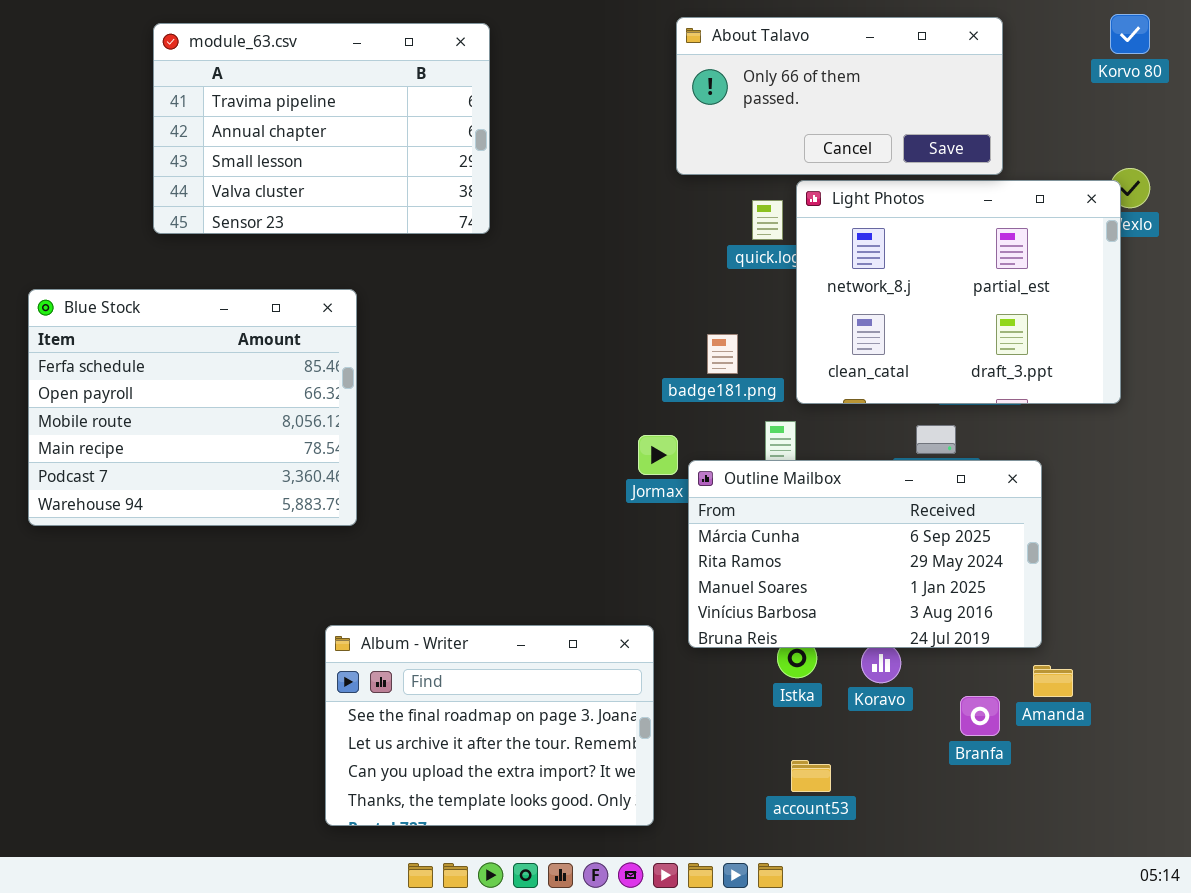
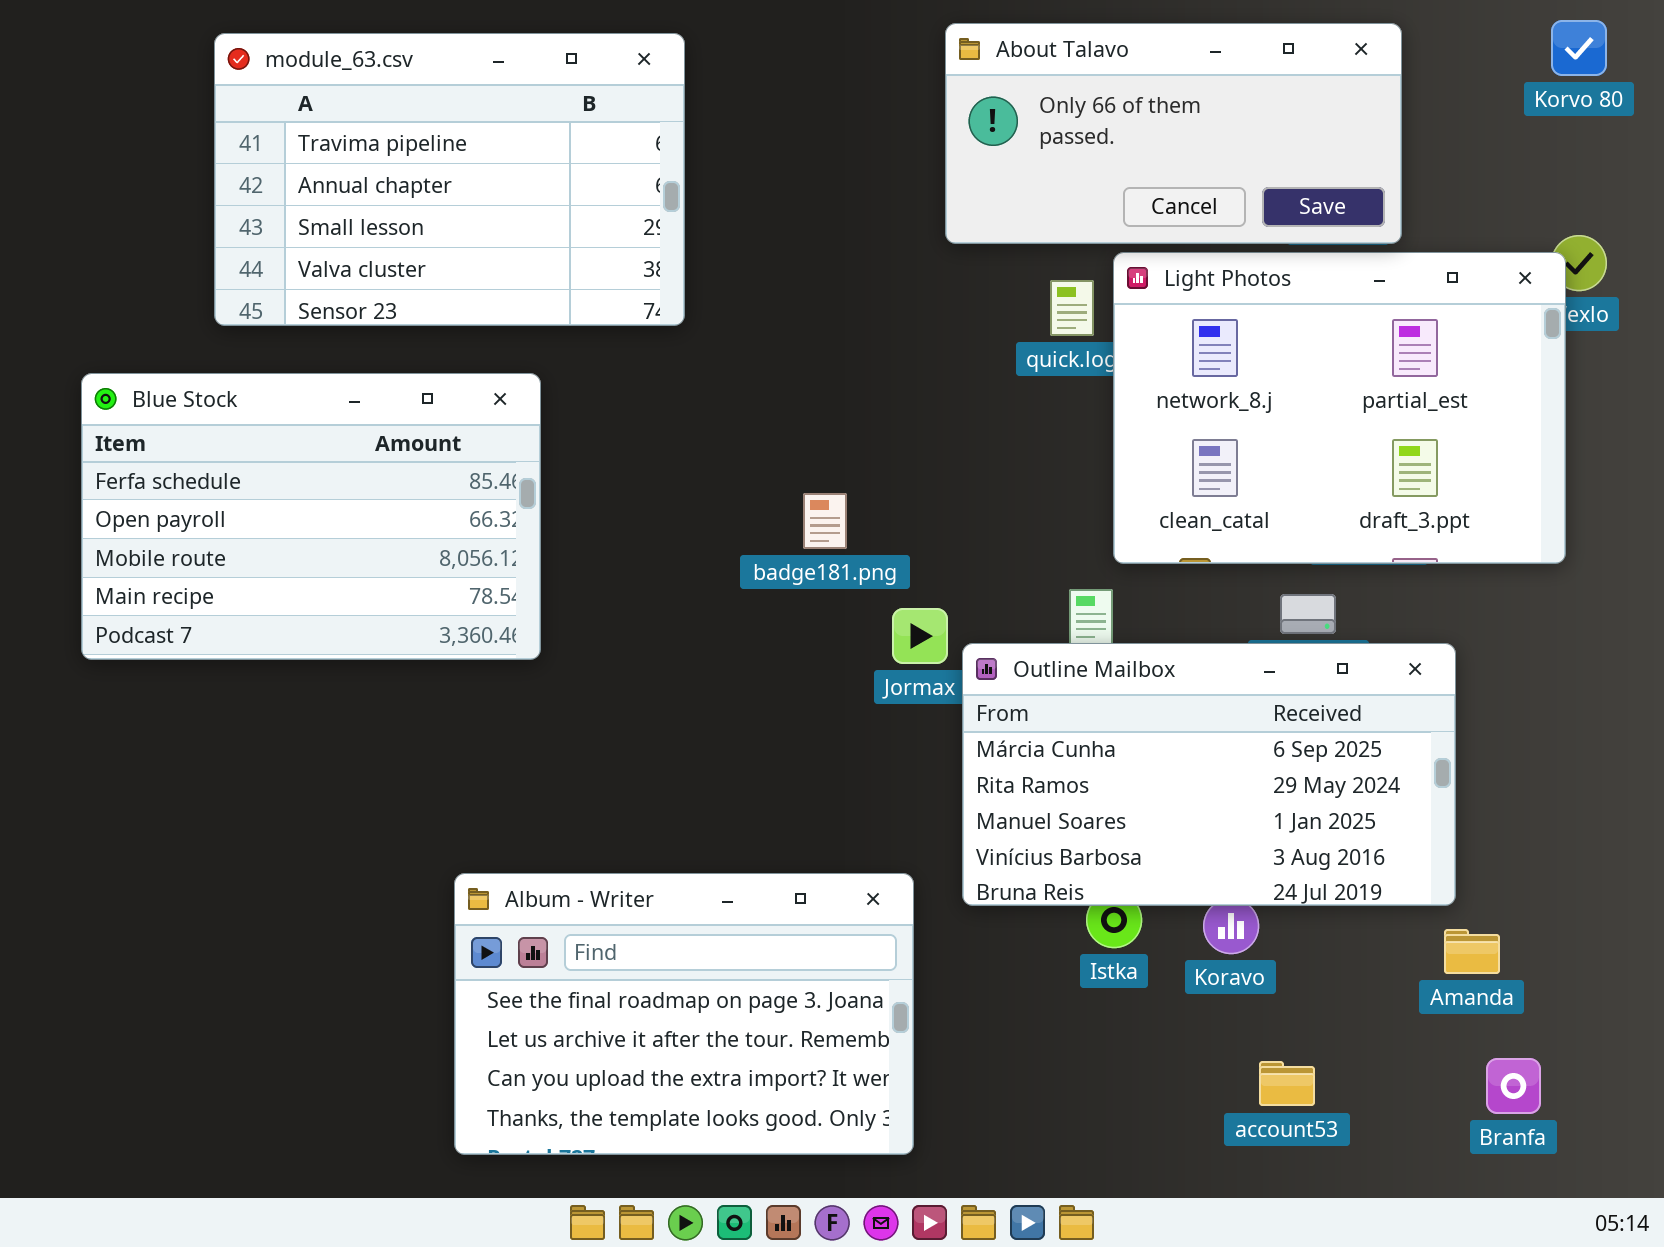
Blue Stock: [28,289,357,526] -> [81,373,541,660], moved, resized
badge181.png: [707,334,738,374] -> [803,493,847,549], moved
Branfa: [960,696,1000,736] -> [1486,1058,1541,1114], moved
account53: [791,760,831,792] -> [1259,1061,1315,1106], moved

